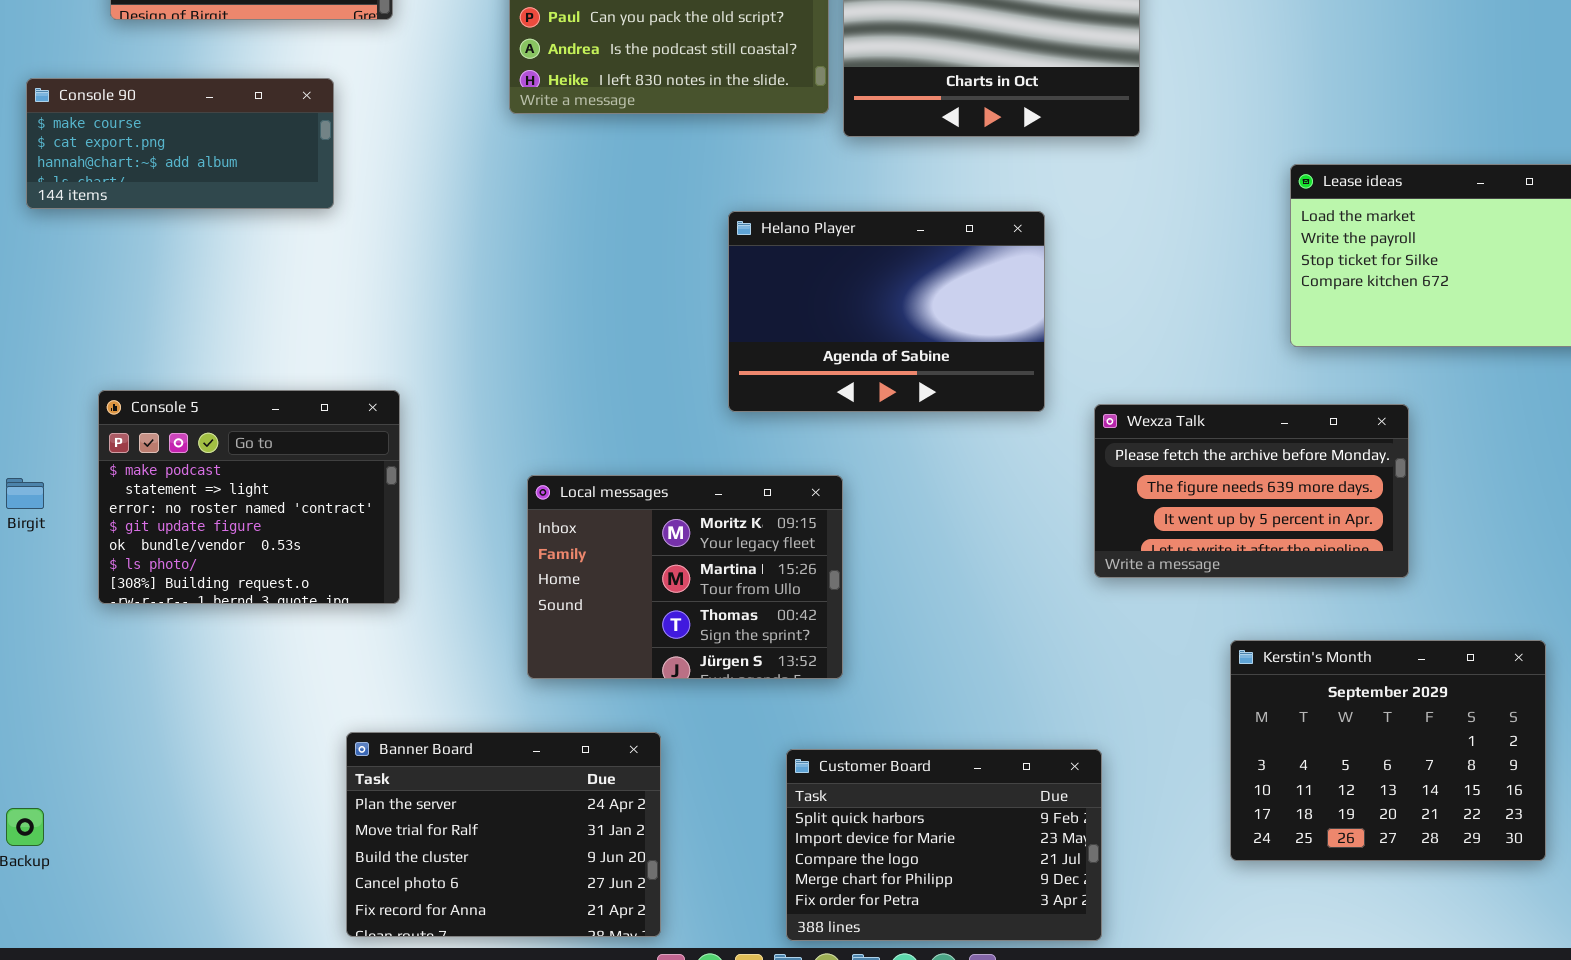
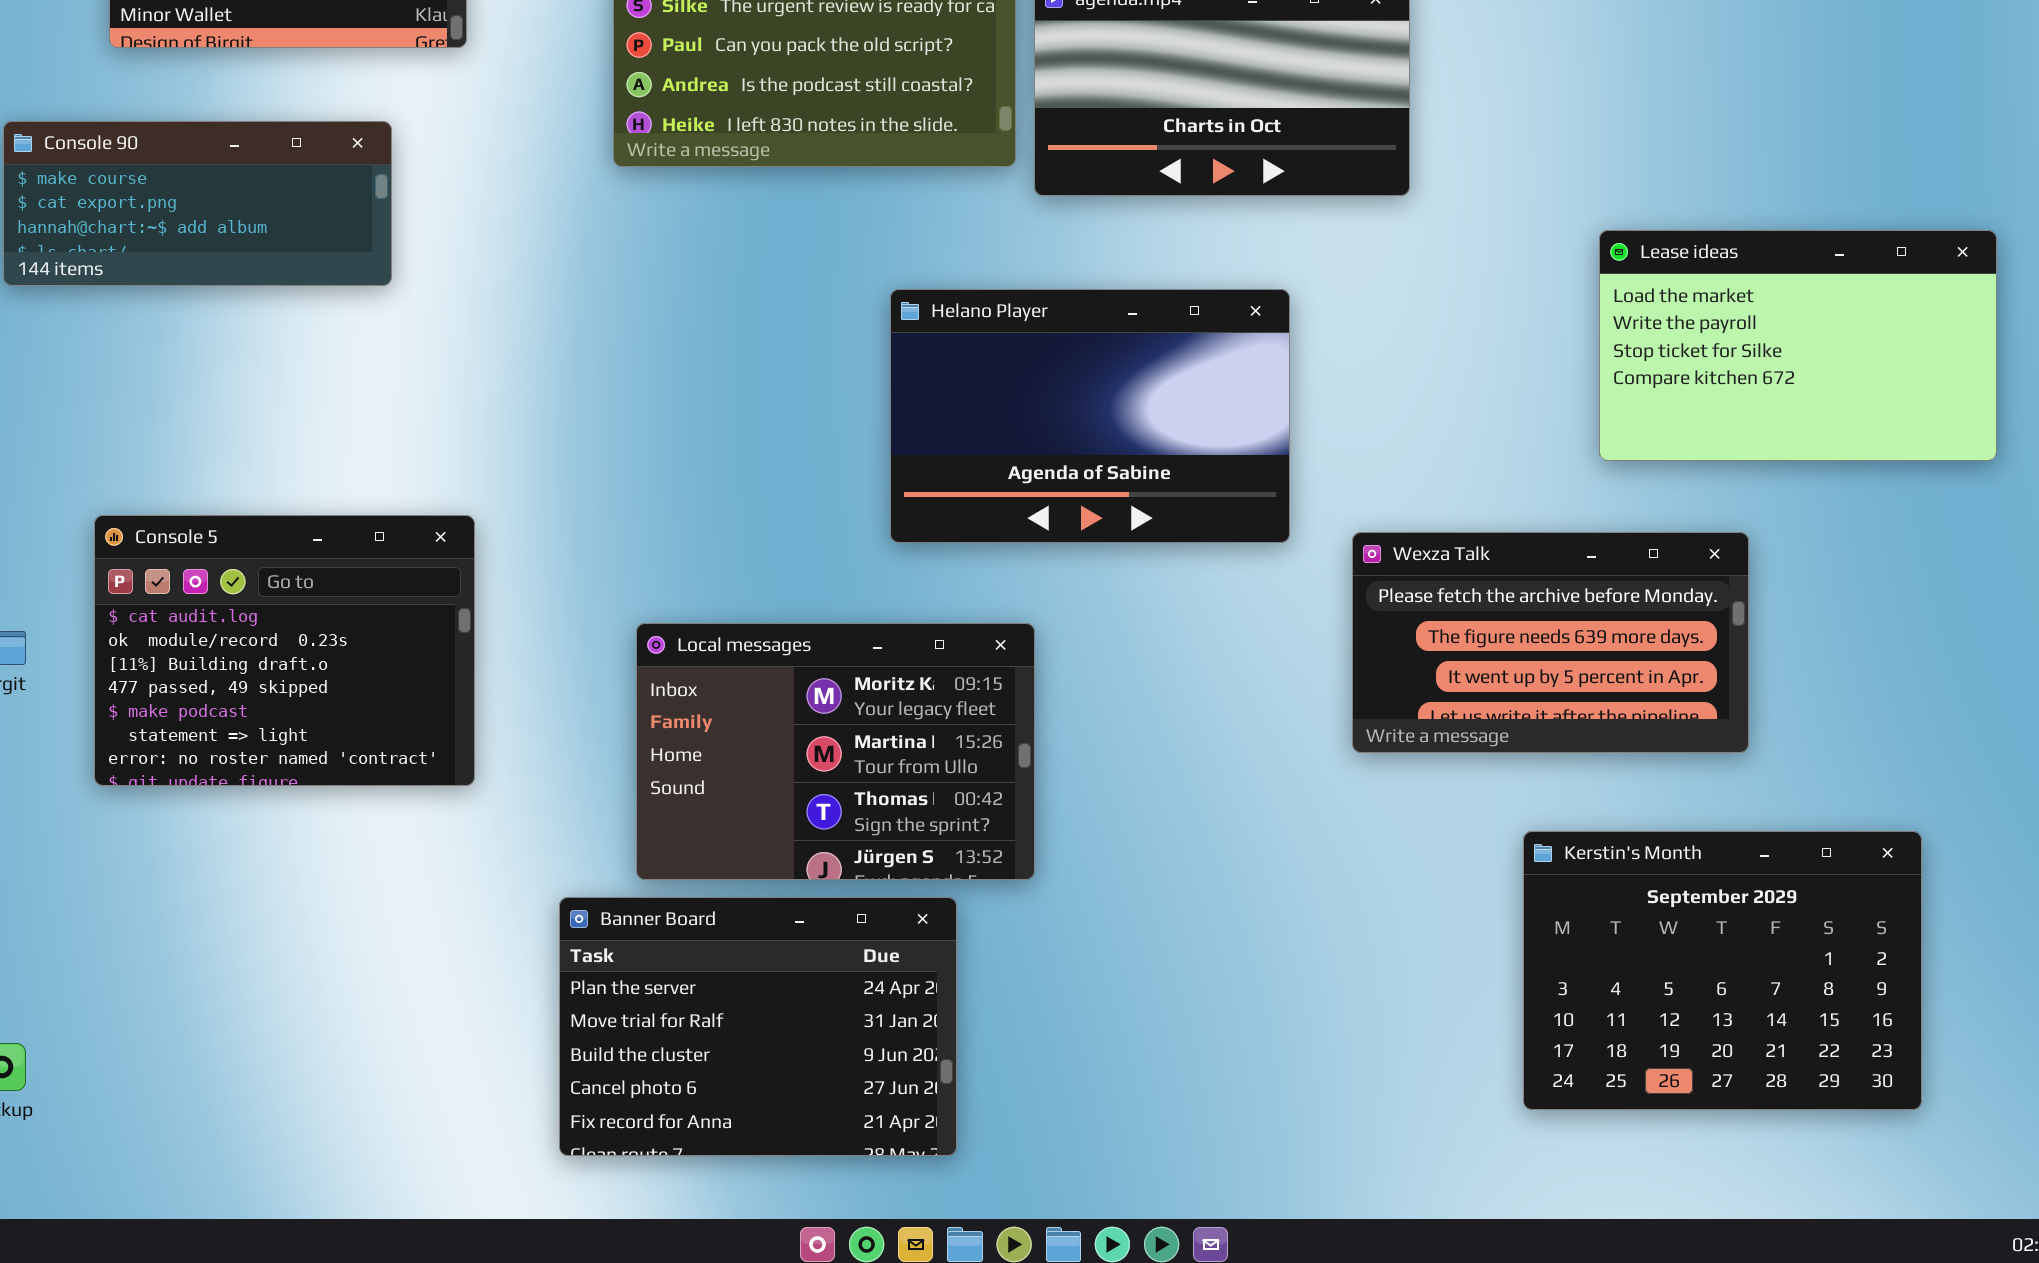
Console 5: [98,390,400,604] -> [94,515,475,786], scrolled up 4 rows
Banner Board: [346,732,661,937] -> [559,897,957,1156], moved
Customer Board: [786,749,1102,941] -> none, closed

